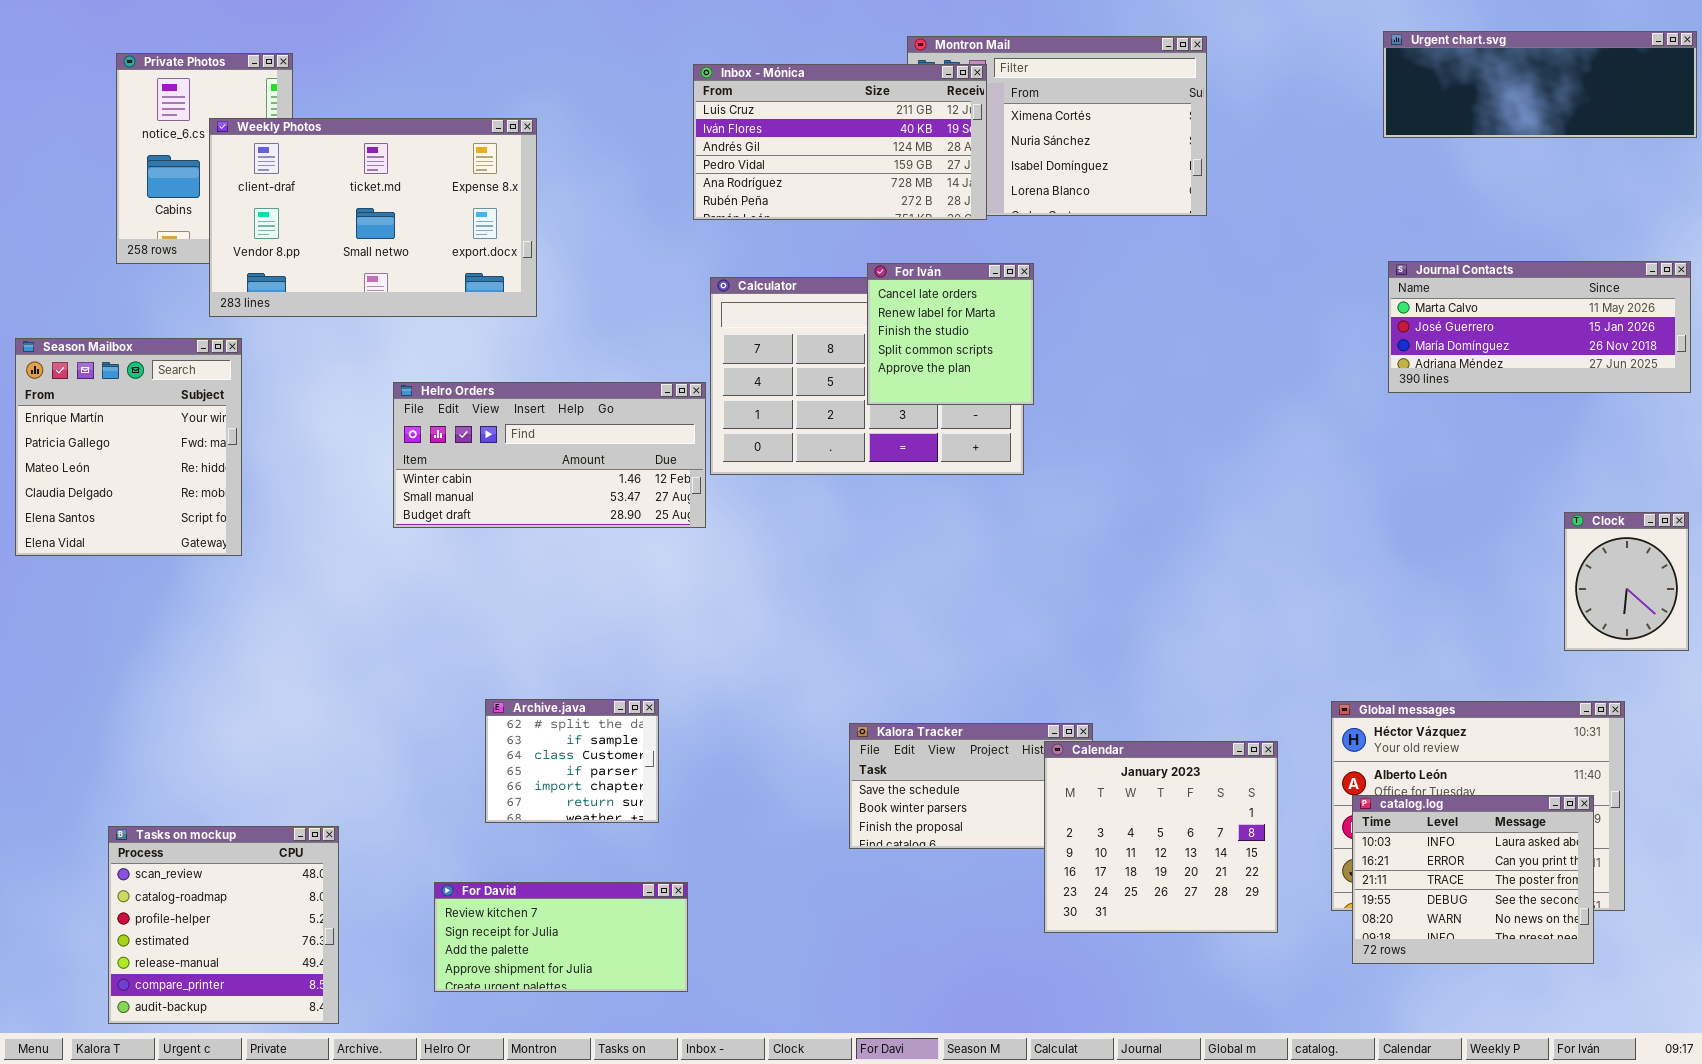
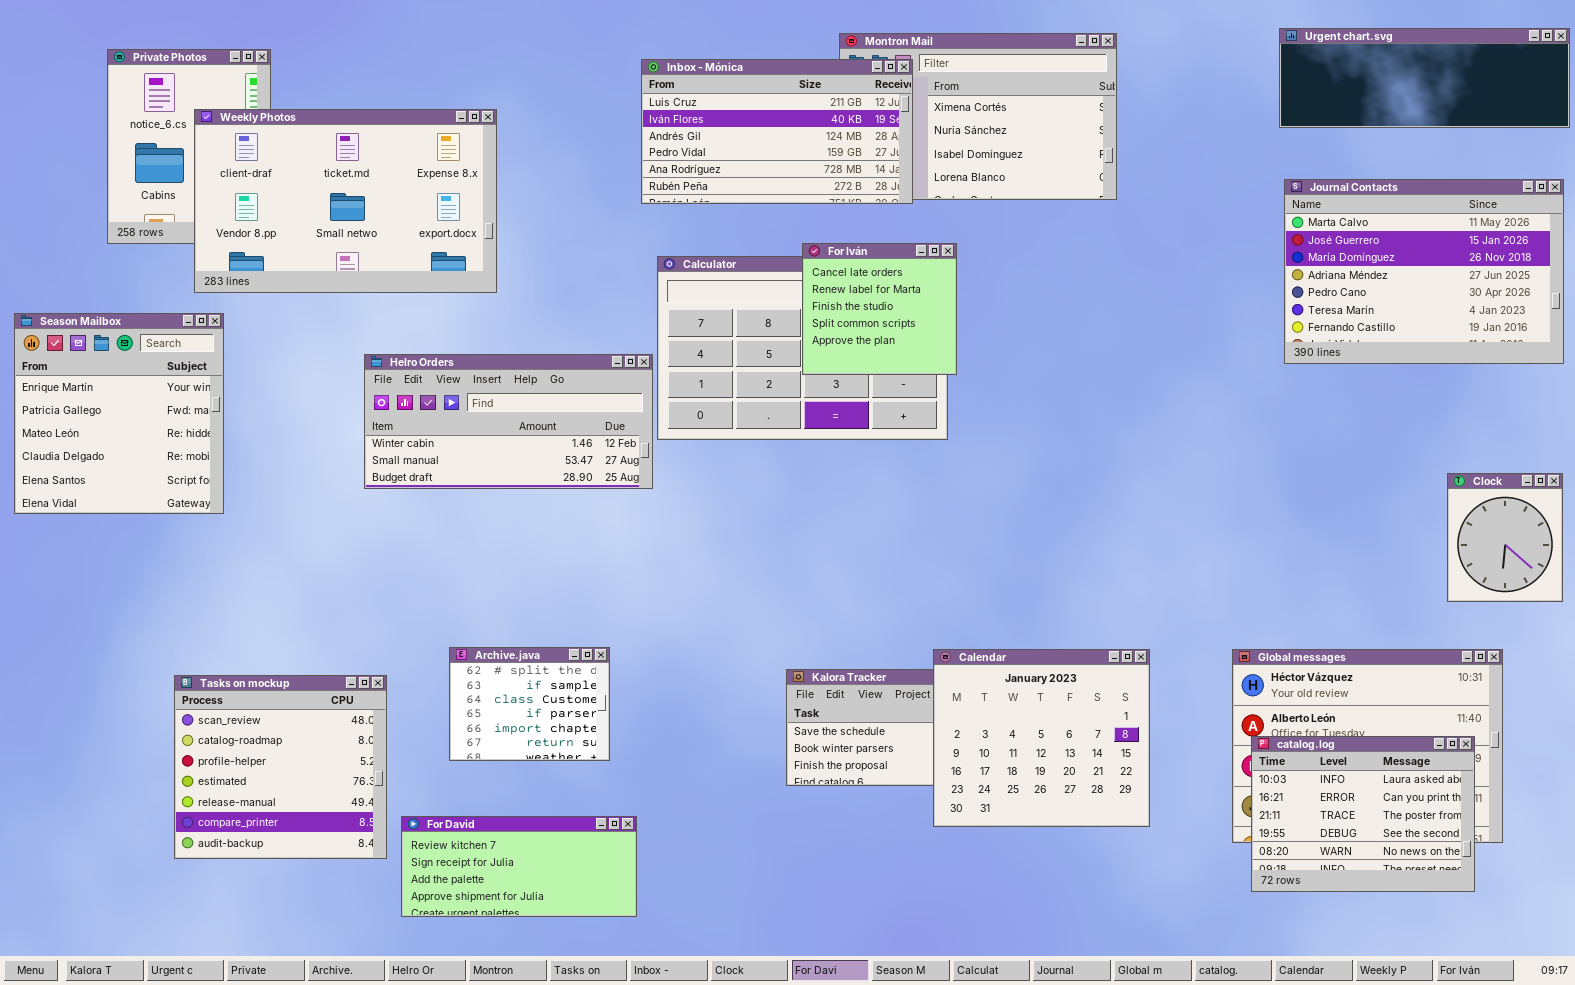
Journal Contacts: [1388,261,1691,393] -> [1284,179,1564,364], resized
Calendar: [1044,741,1278,933] -> [933,649,1150,827], moved
Tasks on mockup: [108,826,339,1024] -> [174,675,387,859], moved

